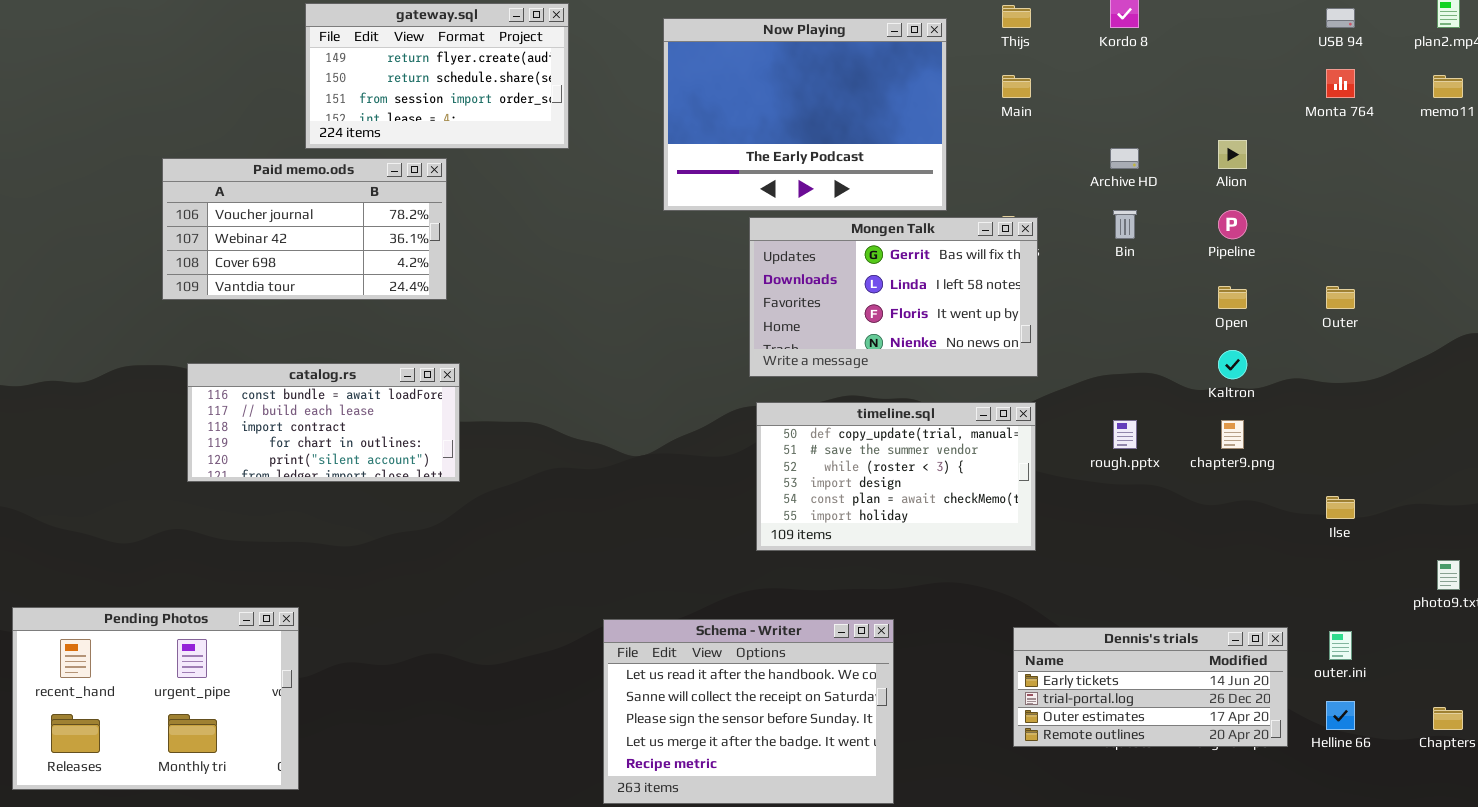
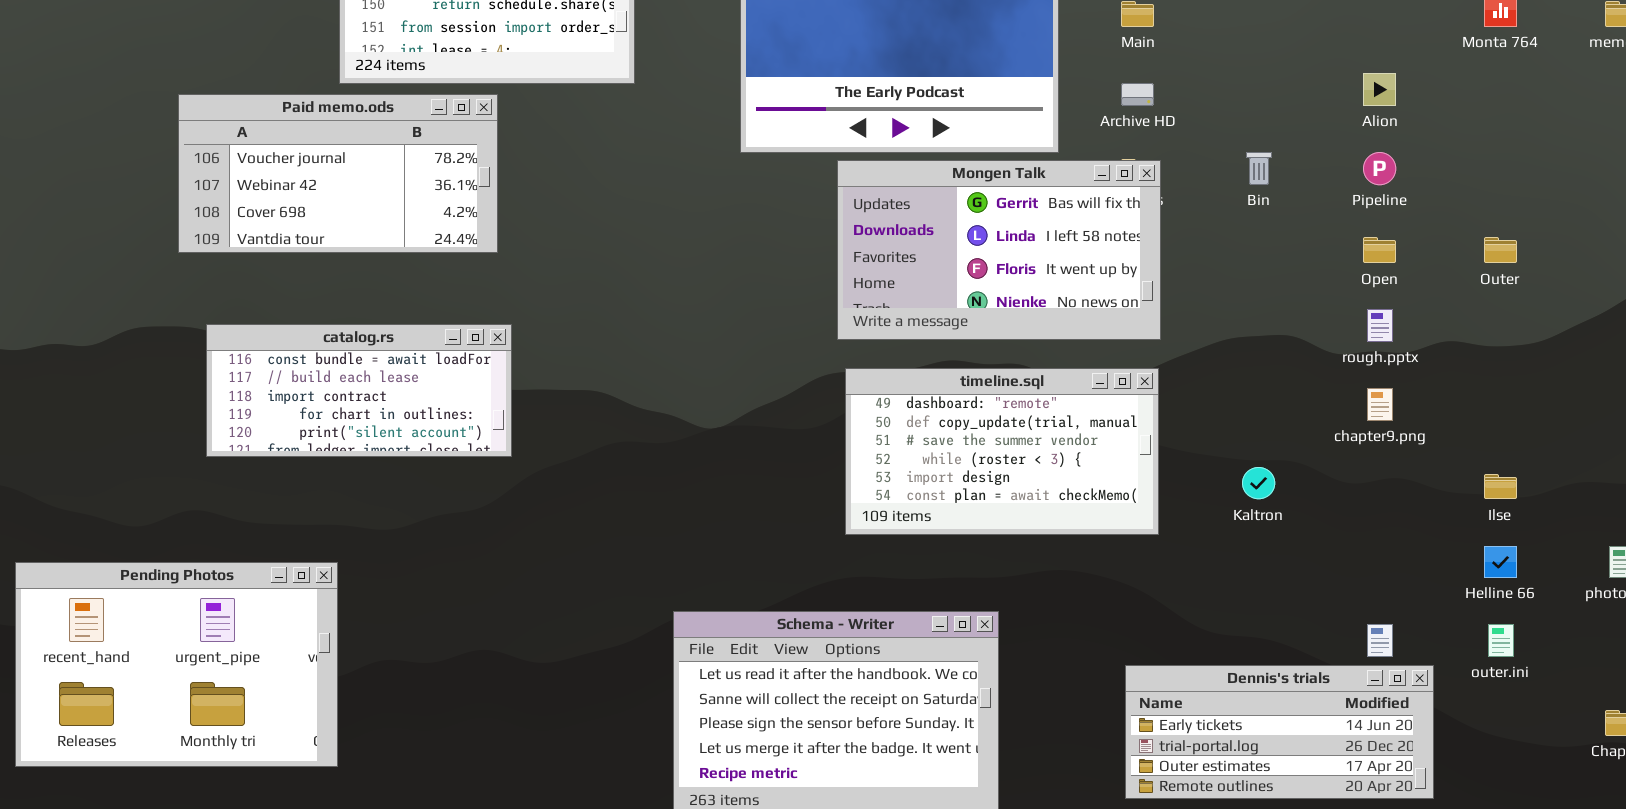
Archive HD: [1110,148,1139,169] -> [1121,83,1154,106], moved
Kaltron: [1218,350,1247,379] -> [1242,467,1275,499], moved
timeline.sql: [756,402,1036,551] -> [845,368,1159,535], scrolled up 1 row
rough.pptx: [1113,420,1137,449] -> [1367,309,1393,342], moved
Pending Photos: [12,607,299,790] -> [15,562,338,767], moved
Dennis's trials: [1013,627,1288,747] -> [1125,665,1434,799], moved
Helline 66: [1326,701,1355,730] -> [1484,546,1517,578], moved

